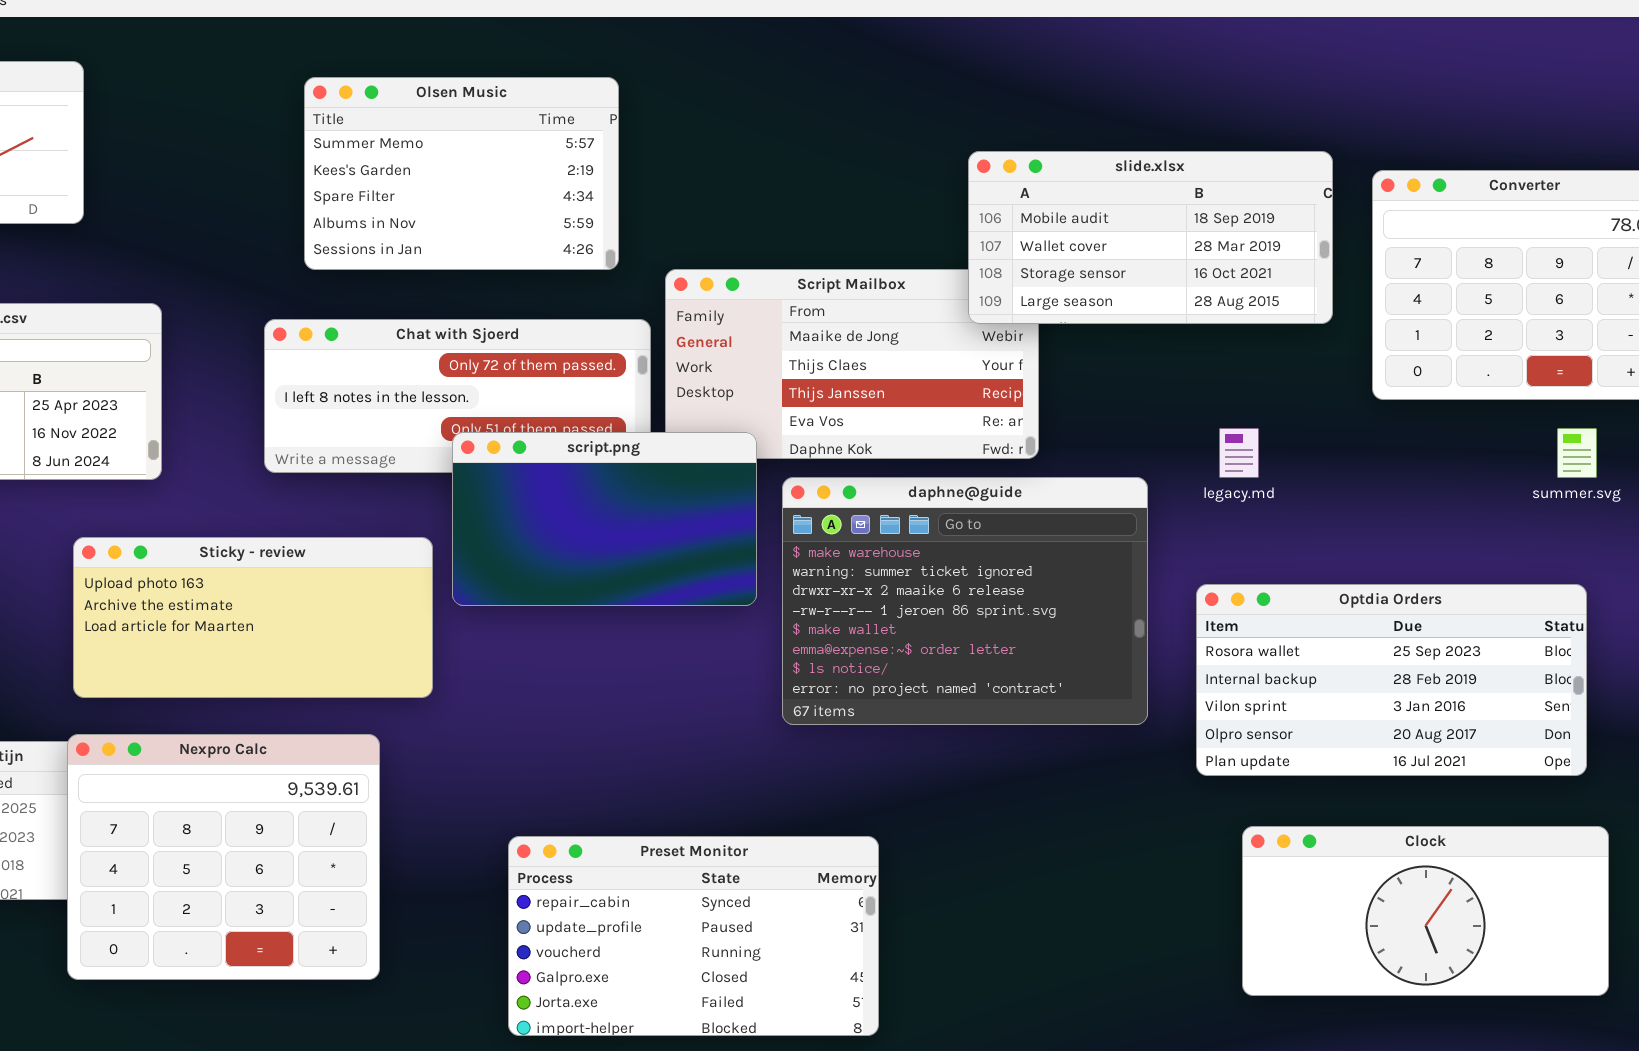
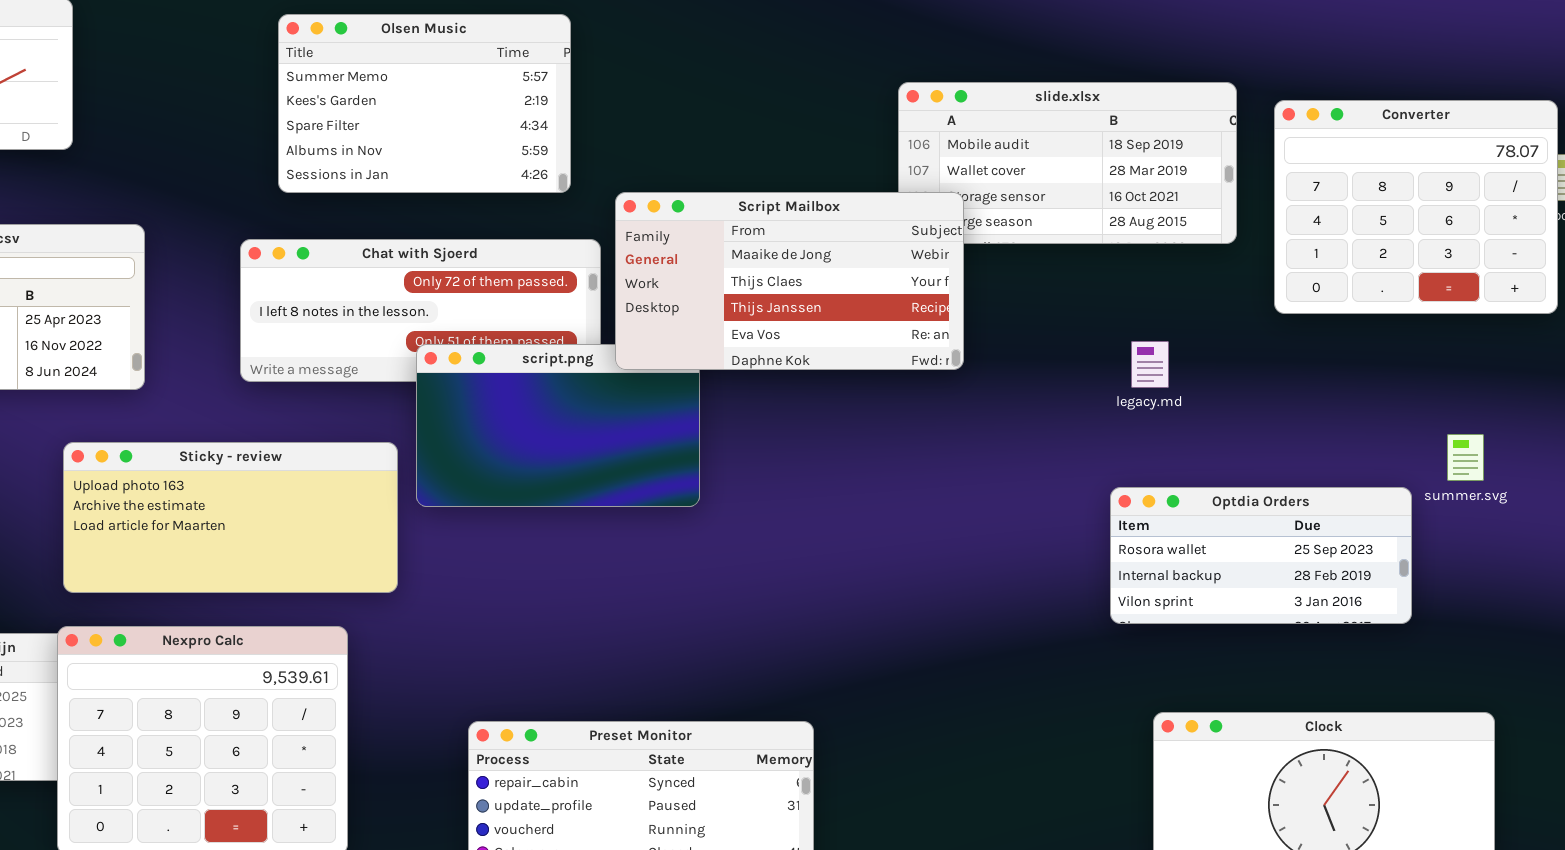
Script Mailbox: [665,269,1039,459] -> [615,192,964,370], raised
summer.svg: [1557,428,1597,478] -> [1447,434,1484,481], moved
daphne@guide: [782,477,1148,725] -> none, closed
Optdia Orders: [1196,584,1587,776] -> [1110,487,1412,624], resized

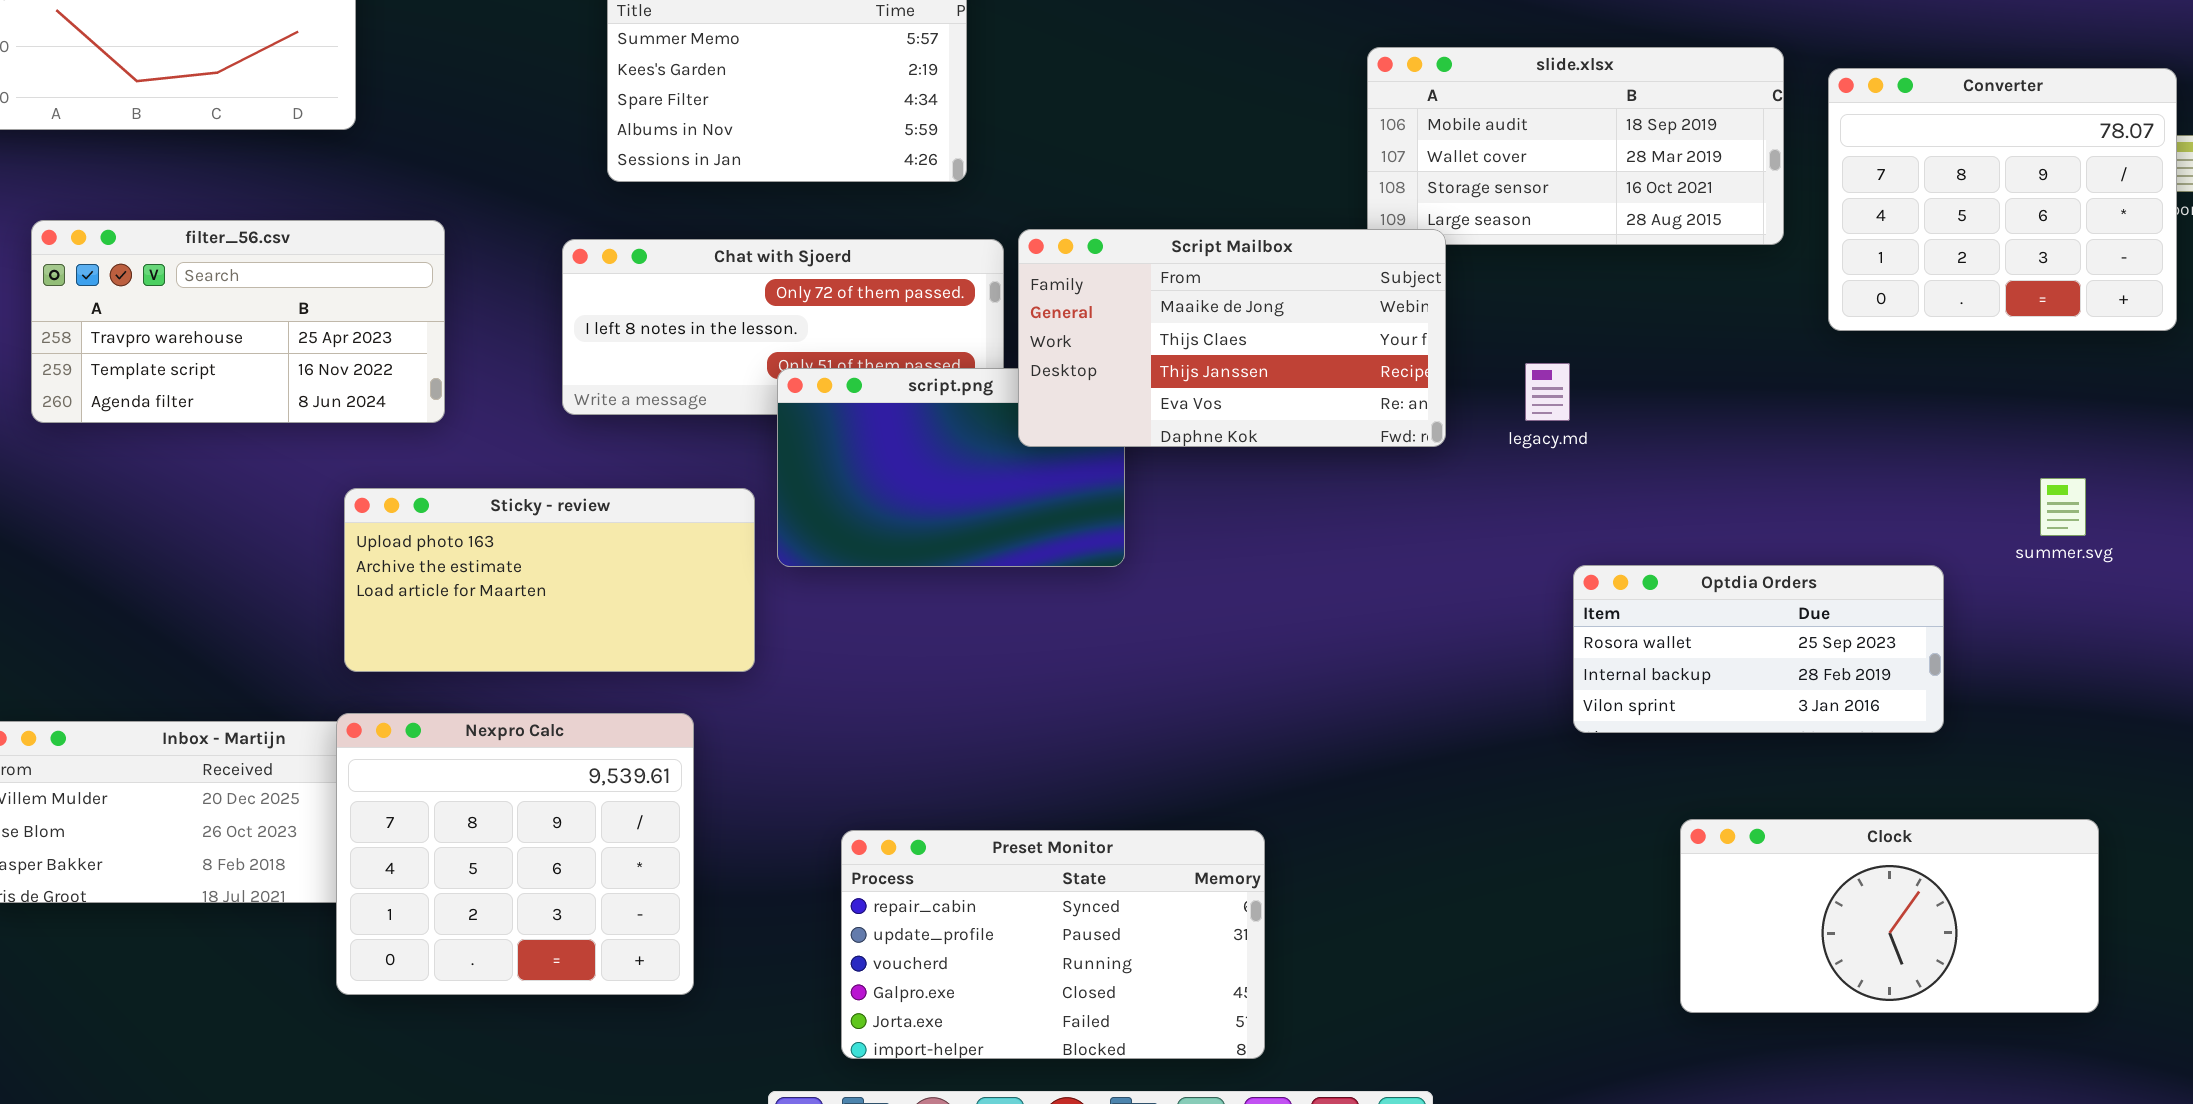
Script Mailbox: [615,192,964,370] -> [1018,229,1446,447], moved
legacy.md: [1131,341,1169,388] -> [1525,363,1570,421], moved
Optdia Orders: [1110,487,1412,624] -> [1573,565,1944,733], moved

